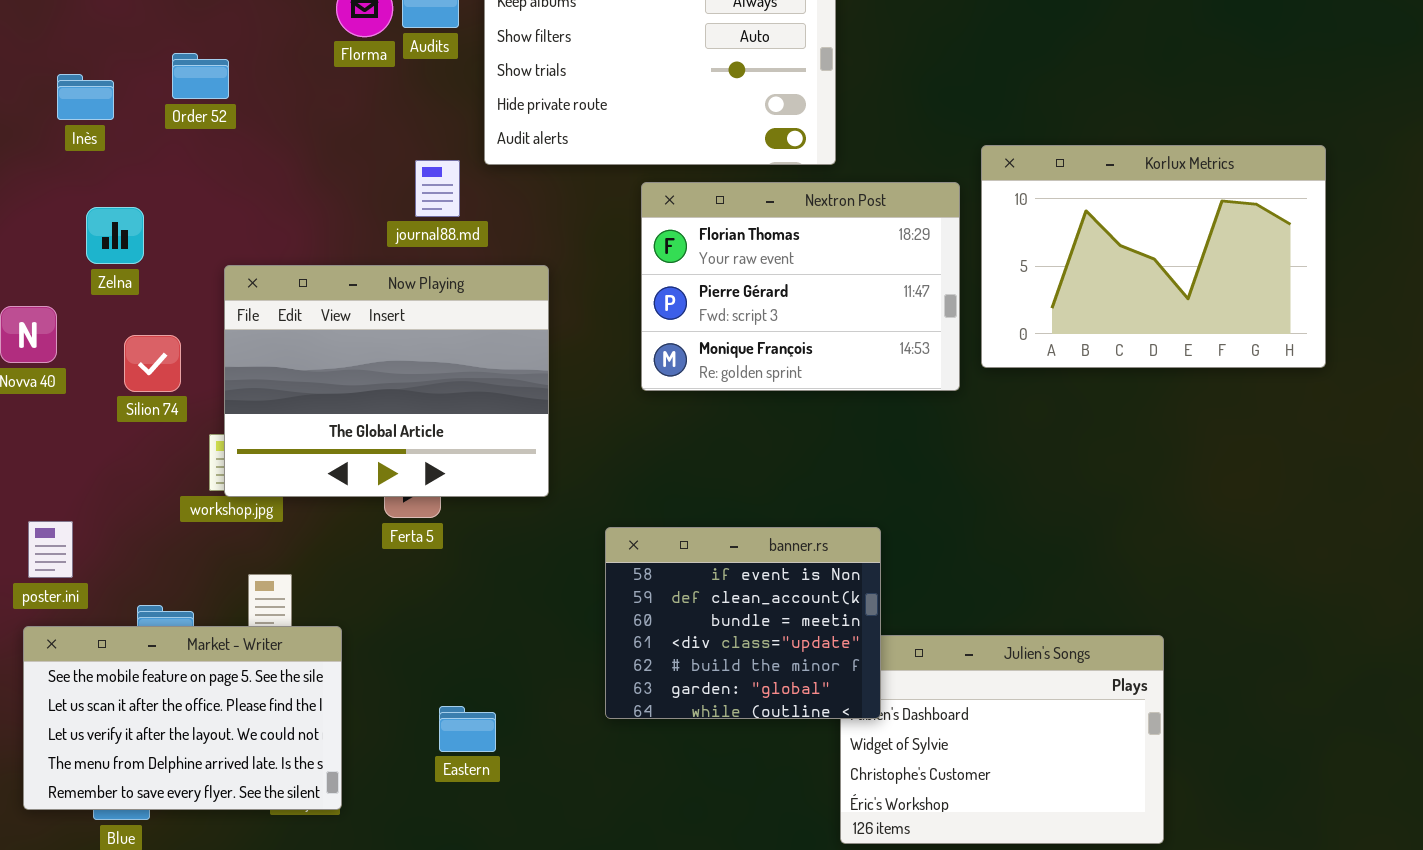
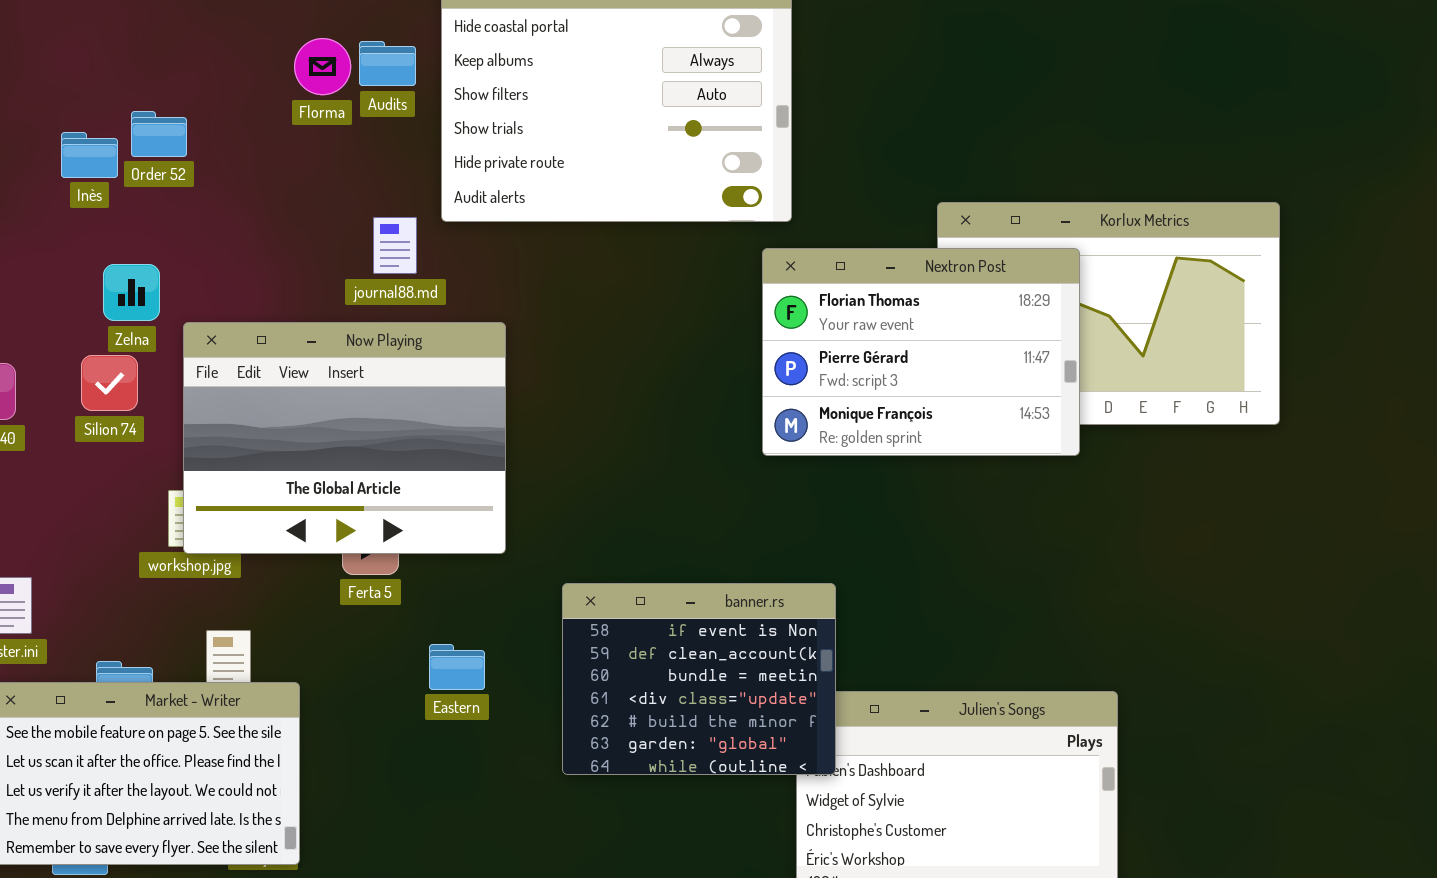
Inès: [57,74,114,120] -> [61,132,118,178], moved
Nextron Post: [641,182,960,391] -> [762,248,1080,456], moved
Zelna: [86,207,144,264] -> [103,264,160,321], moved
Silion 74: [124,335,181,392] -> [81,355,138,411], moved
Eastern: [439,706,496,752] -> [429,644,485,690], moved

